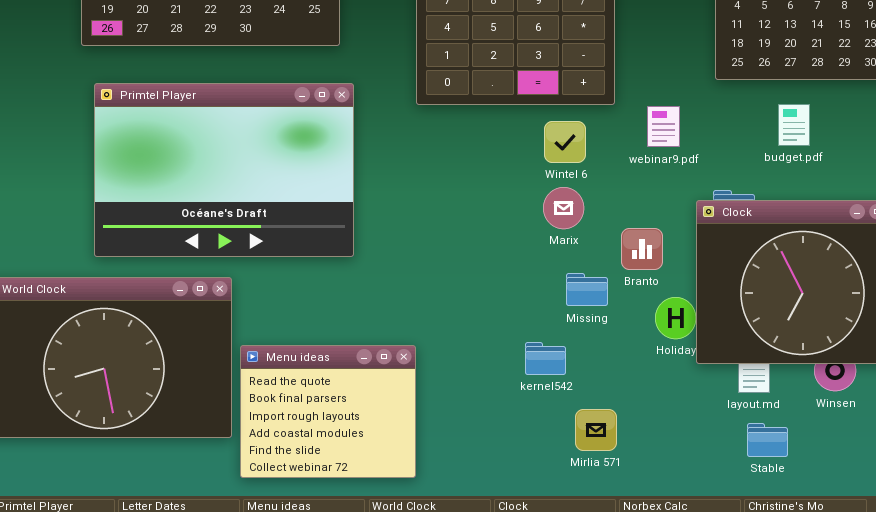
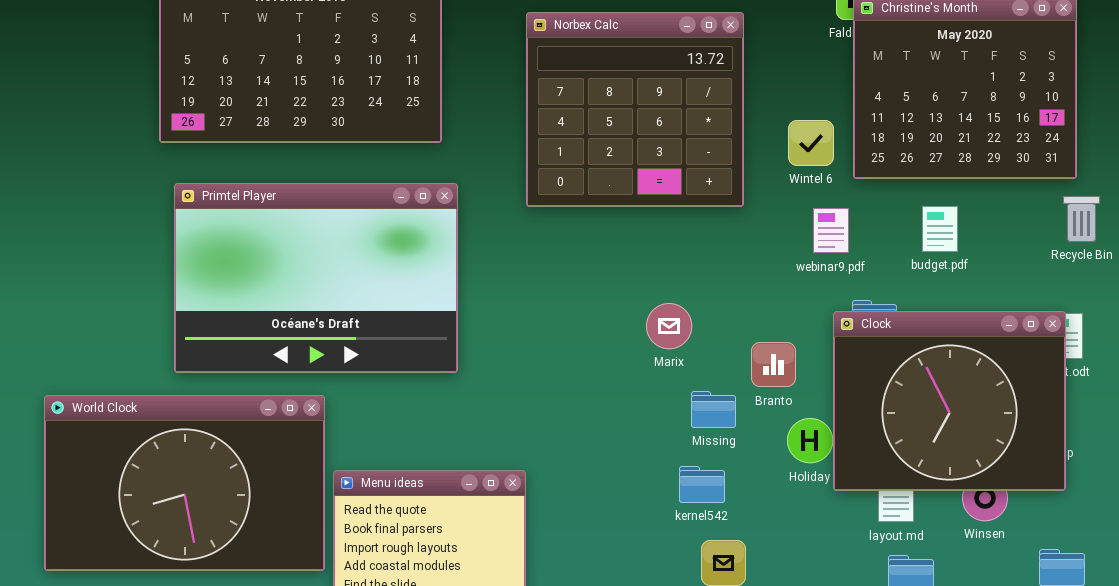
webinar9.pdf: [647,106,680,147] -> [813,208,849,253], moved
Wintel 6: [544,121,586,163] -> [788,120,834,166], moved
Marix: [543,187,584,229] -> [646,303,692,349], moved
kernel542: [525,342,566,375] -> [679,466,725,503], moved

